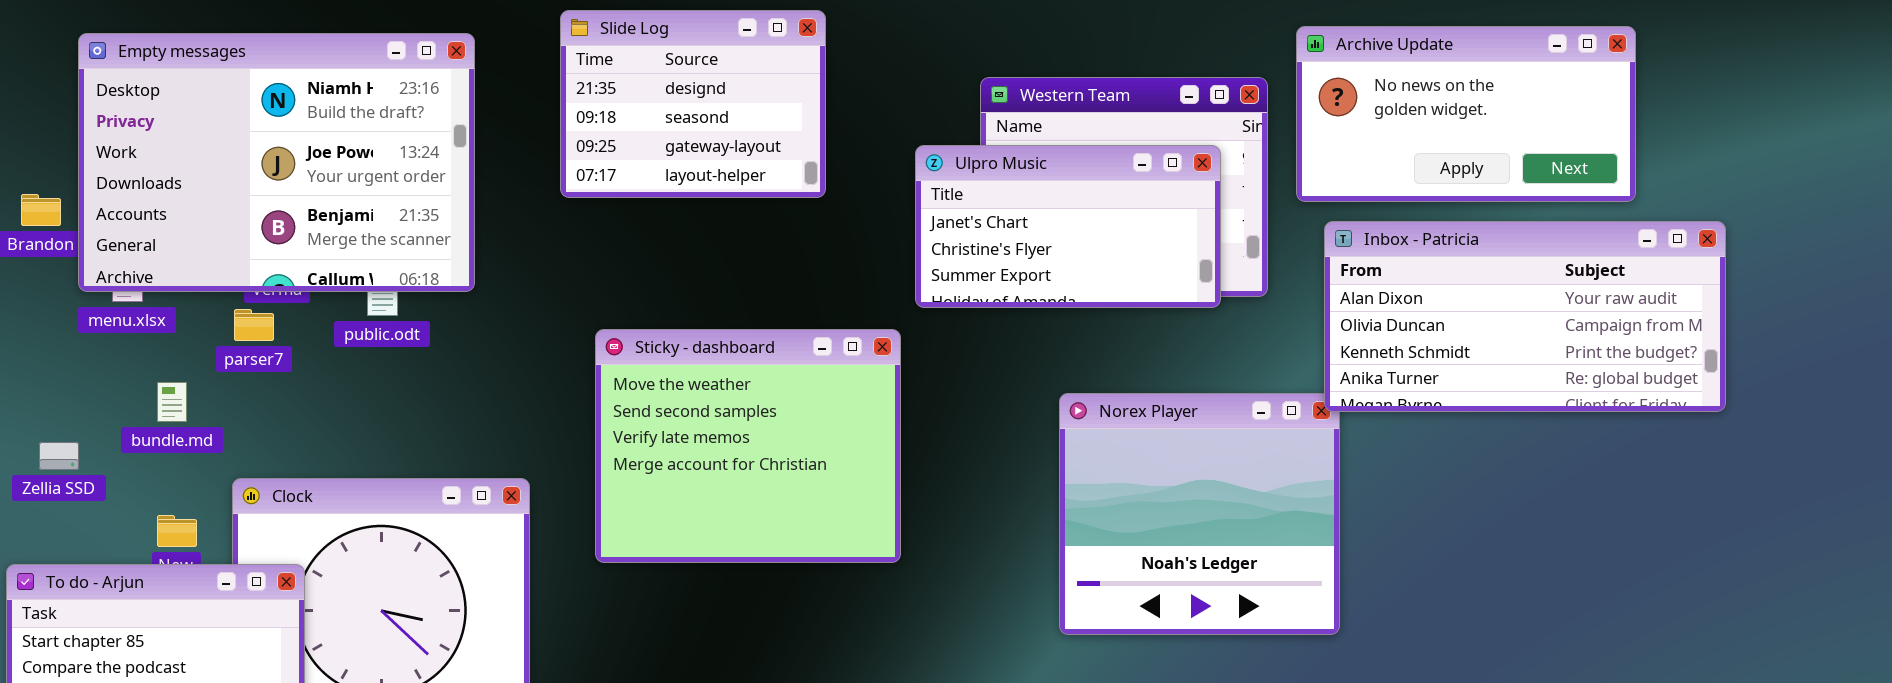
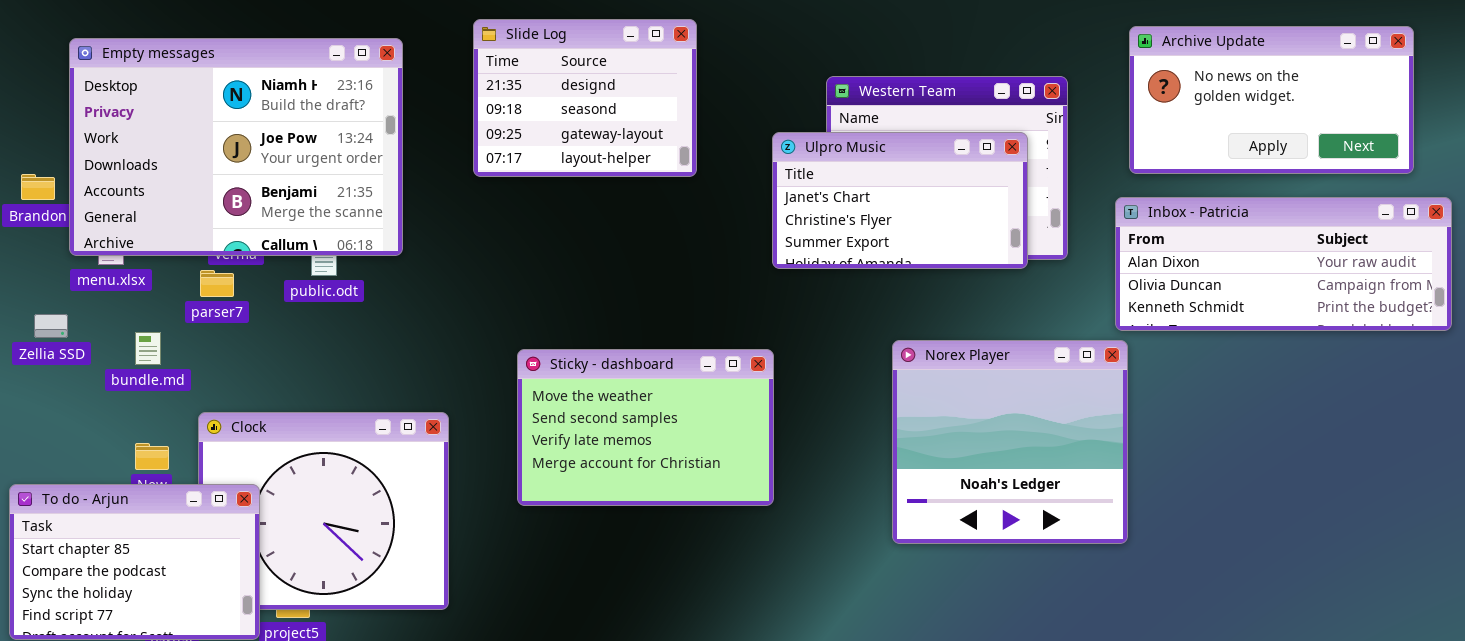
Archive Update: [1296,26,1636,202] -> [1129,26,1414,174], moved
Inbox - Patricia: [1324,221,1726,412] -> [1115,197,1452,331], resized
Sticky - dashboard: [595,329,901,563] -> [517,349,774,506], moved, resized
Zellia SSD: [39,442,79,470] -> [34,314,68,338], moved

